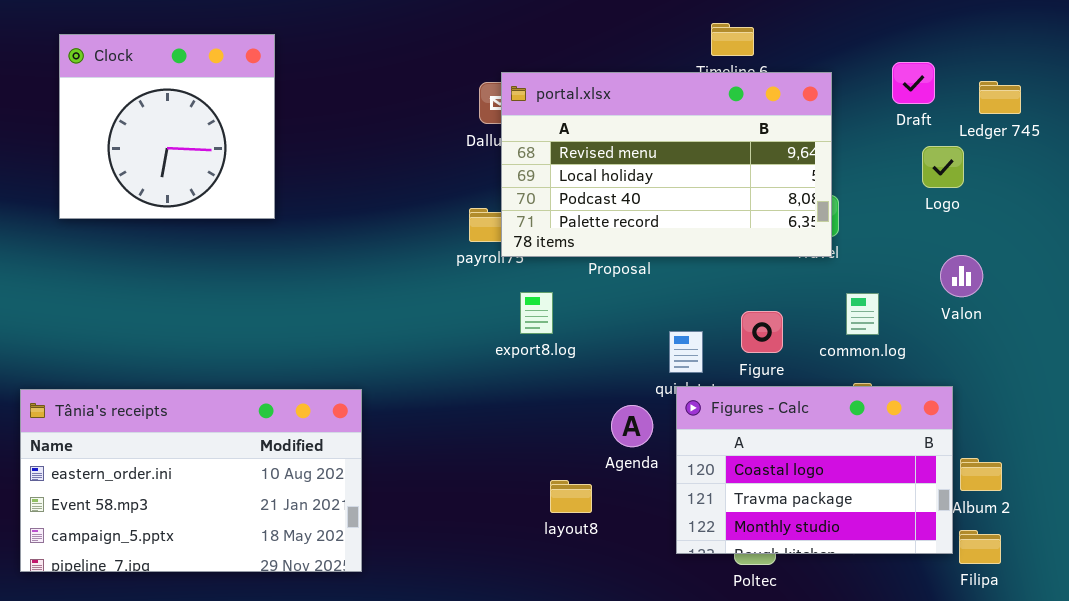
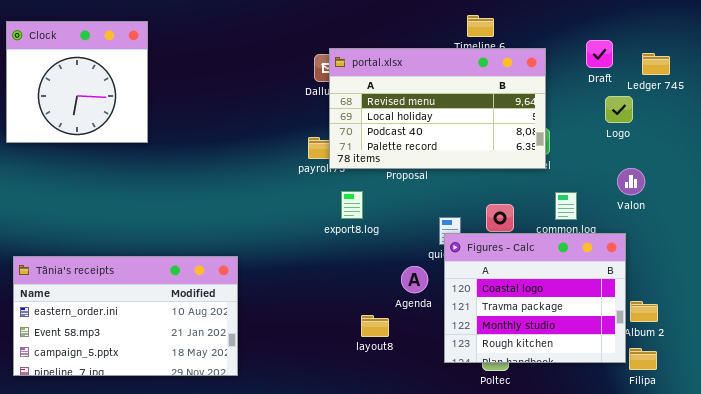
Clock: [59,34,275,219] -> [6,21,148,143], moved
Figures - Calc: [676,386,953,554] -> [444,233,626,363], resized

